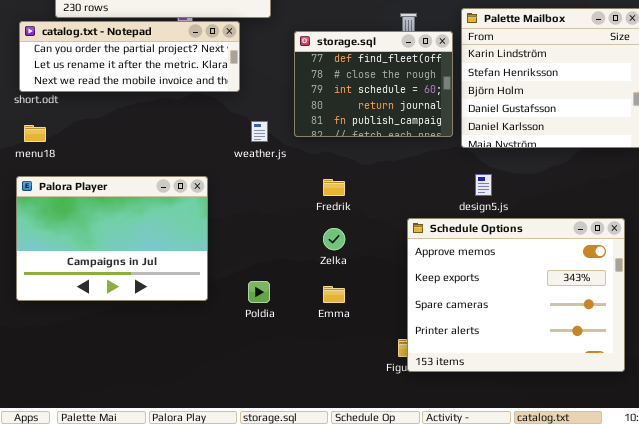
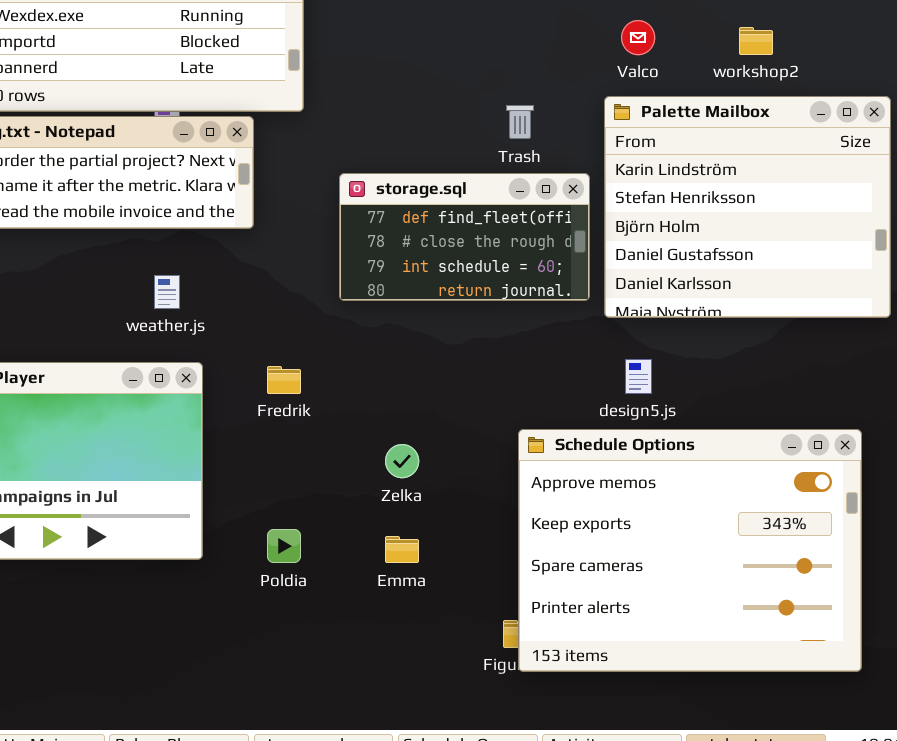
storage.sql: [294,31,453,137] -> [339,173,590,301], resized
weather.js: [251,121,268,142] -> [154,275,180,309], moved
Fredrik: [323,179,345,196] -> [267,366,301,394], moved

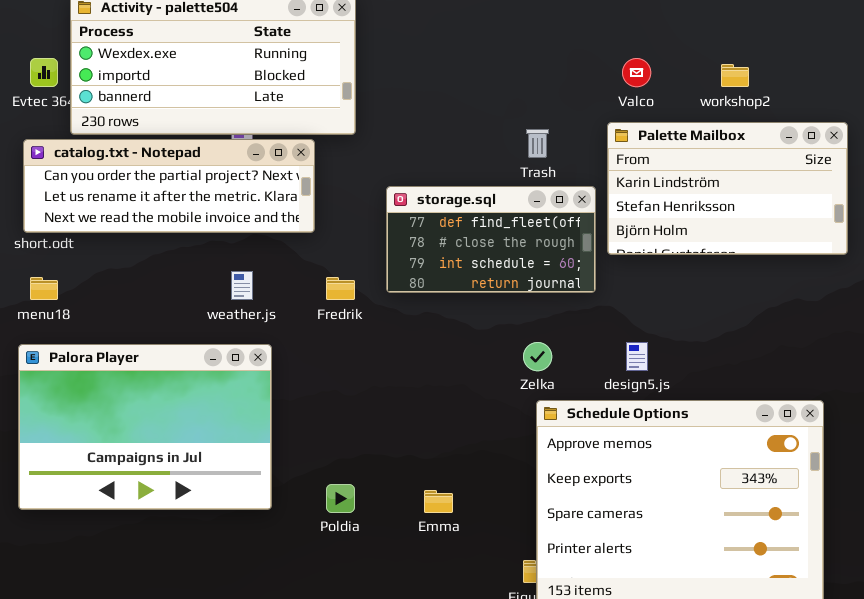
Palette Mailbox: [604,96,891,318] -> [607,122,848,255], resized
Fredrik: [267,366,301,394] -> [326,277,355,300], moved
Zelka: [385,444,419,478] -> [523,342,552,371], moved

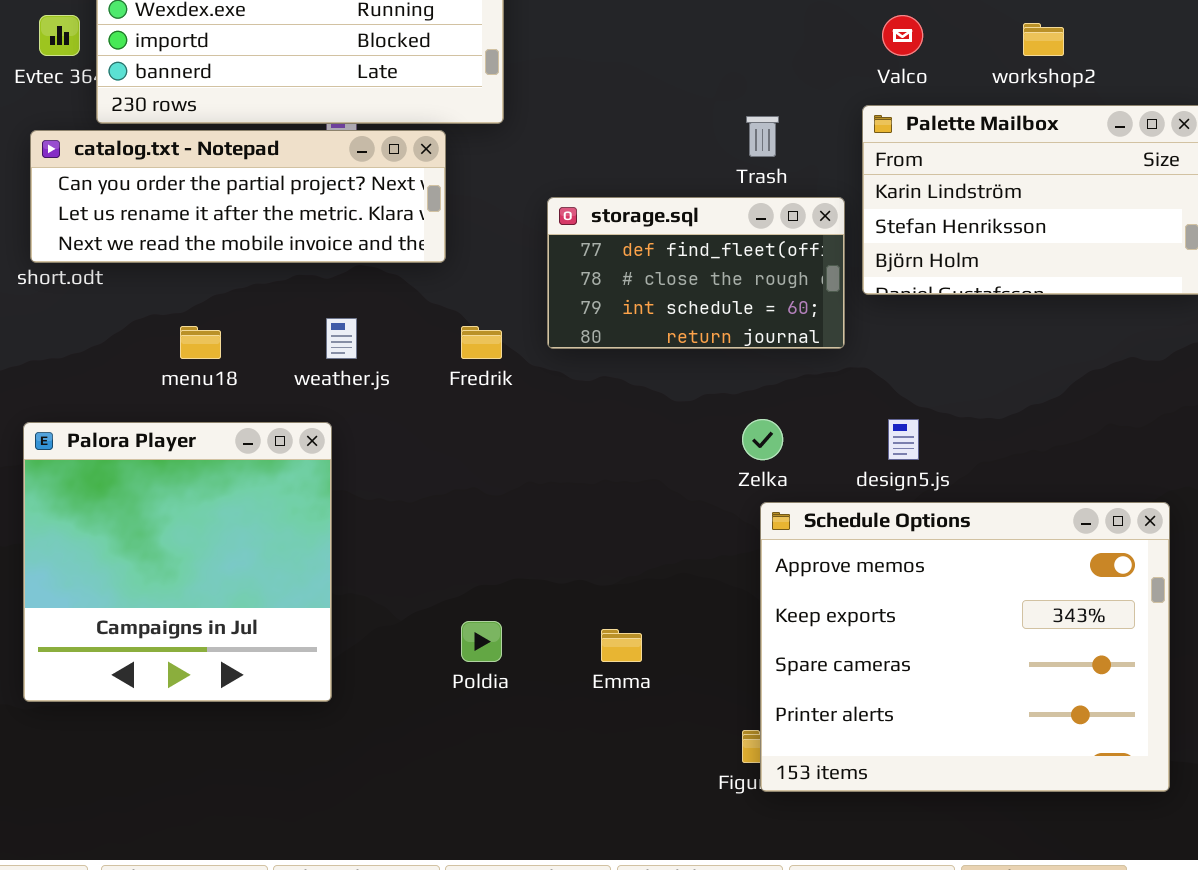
menu18: [30,277,58,300] -> [180,326,221,359], moved
Palora Player: [18,344,272,510] -> [23,422,332,702], resized

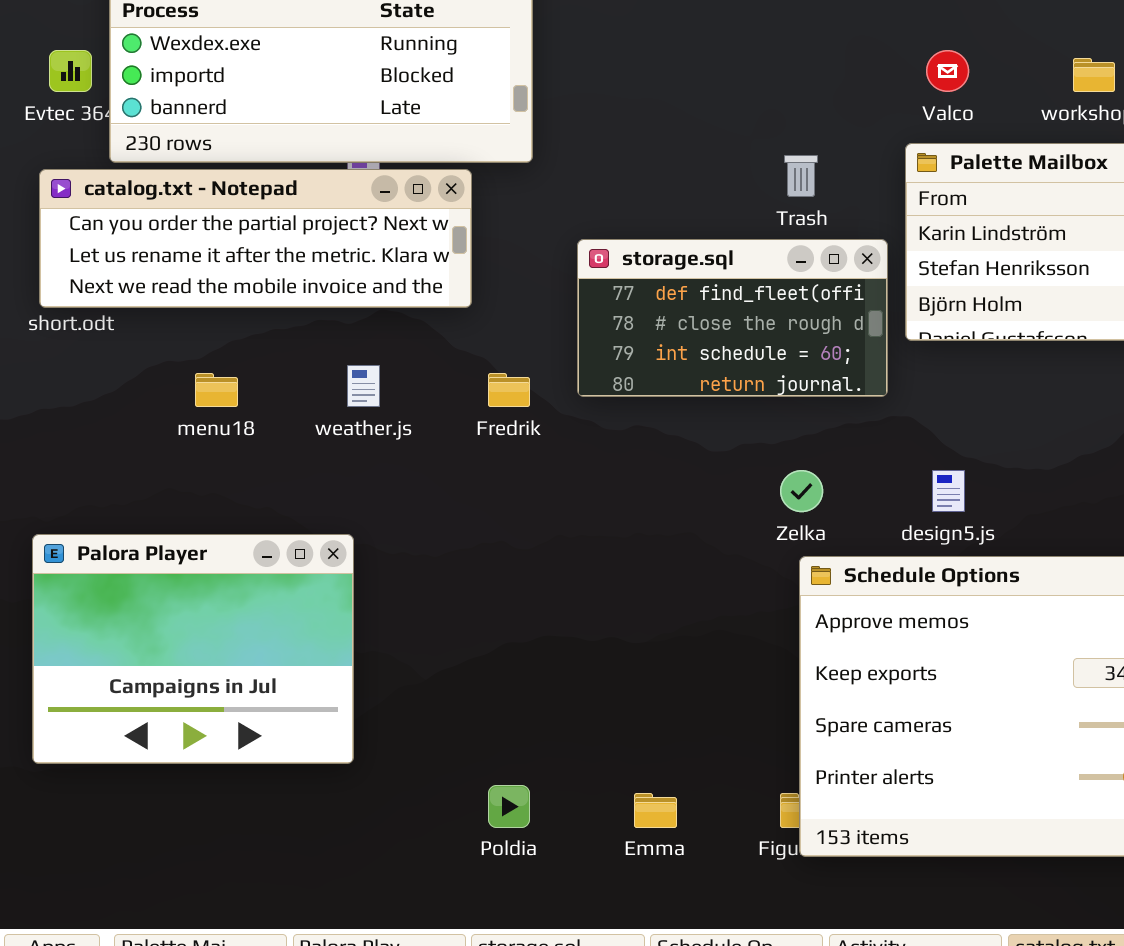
Palora Player: [23,422,332,702] -> [32,534,354,764], resized
Poldia: [461,621,502,662] -> [488,785,530,828], moved
Emma: [601,629,642,662] -> [634,793,677,828], moved

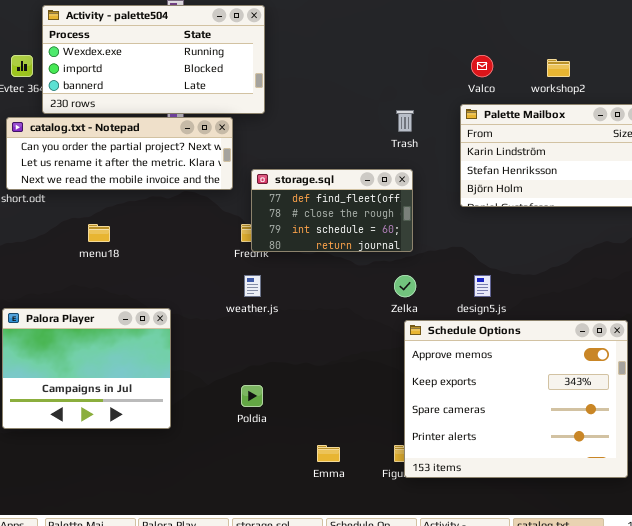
storage.sql: [577,239,888,397] -> [251,169,413,252], moved
weather.js: [347,365,380,407] -> [244,275,261,297], moved
Poldia: [488,785,530,828] -> [241,385,263,407], moved

